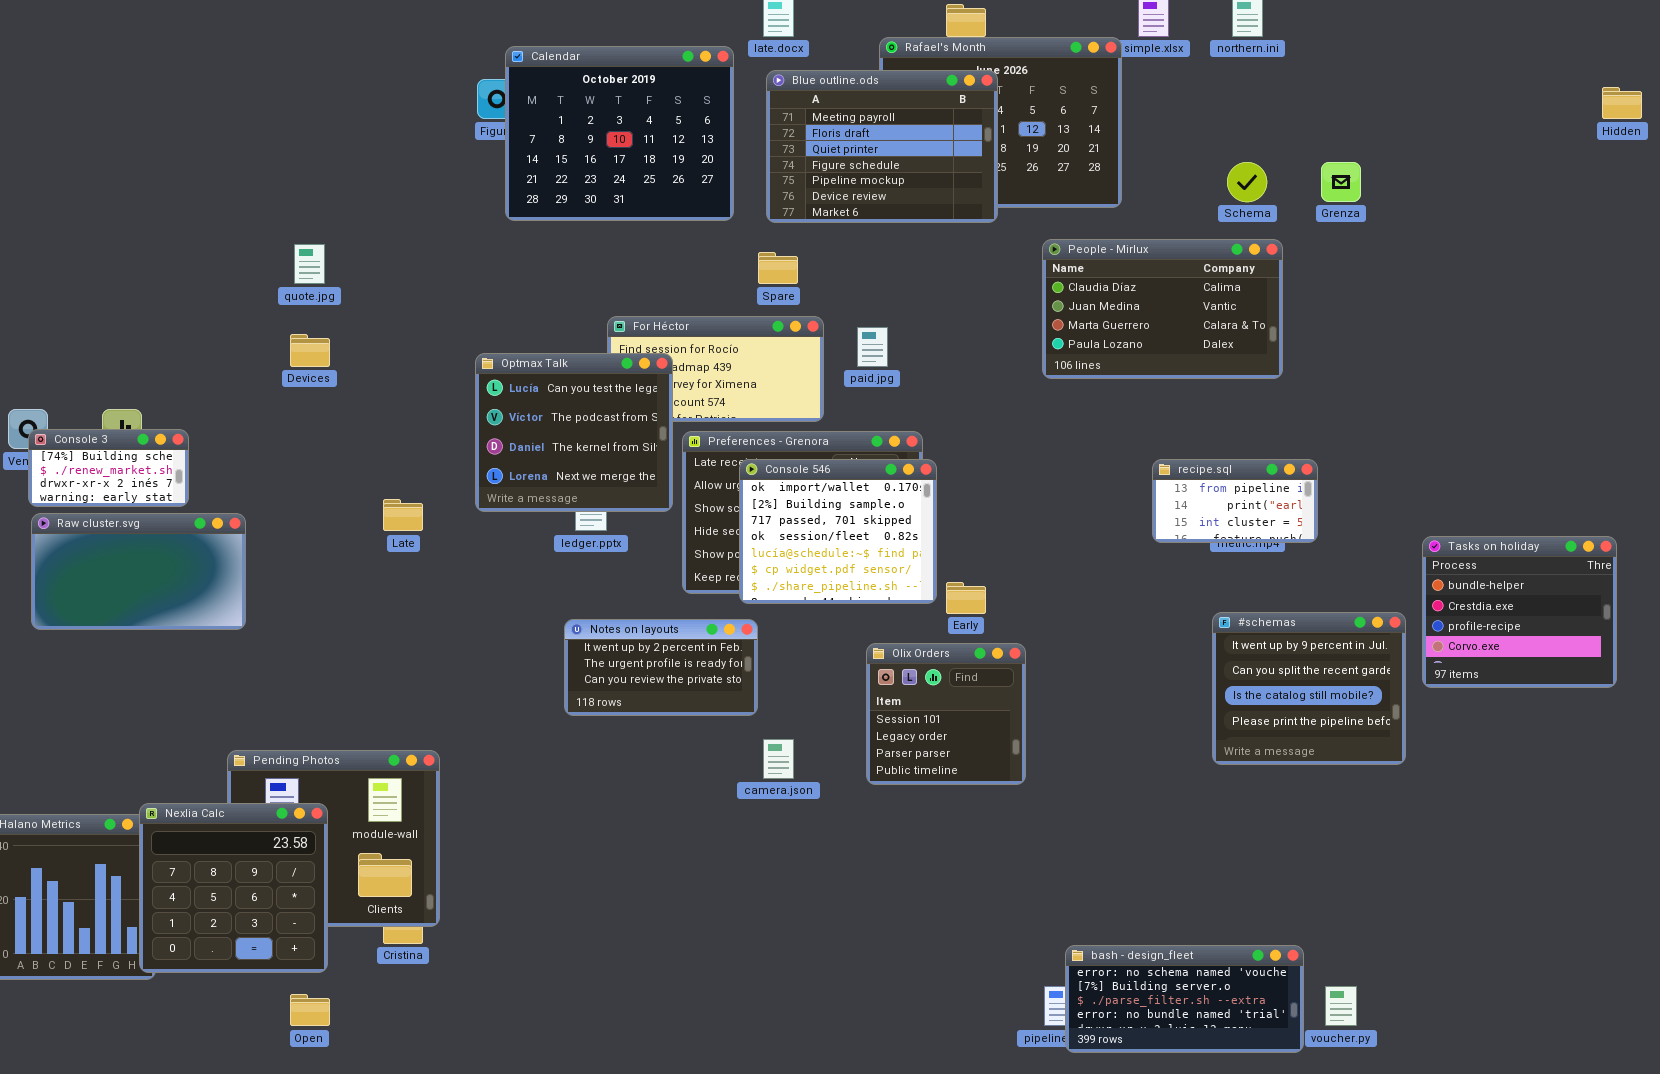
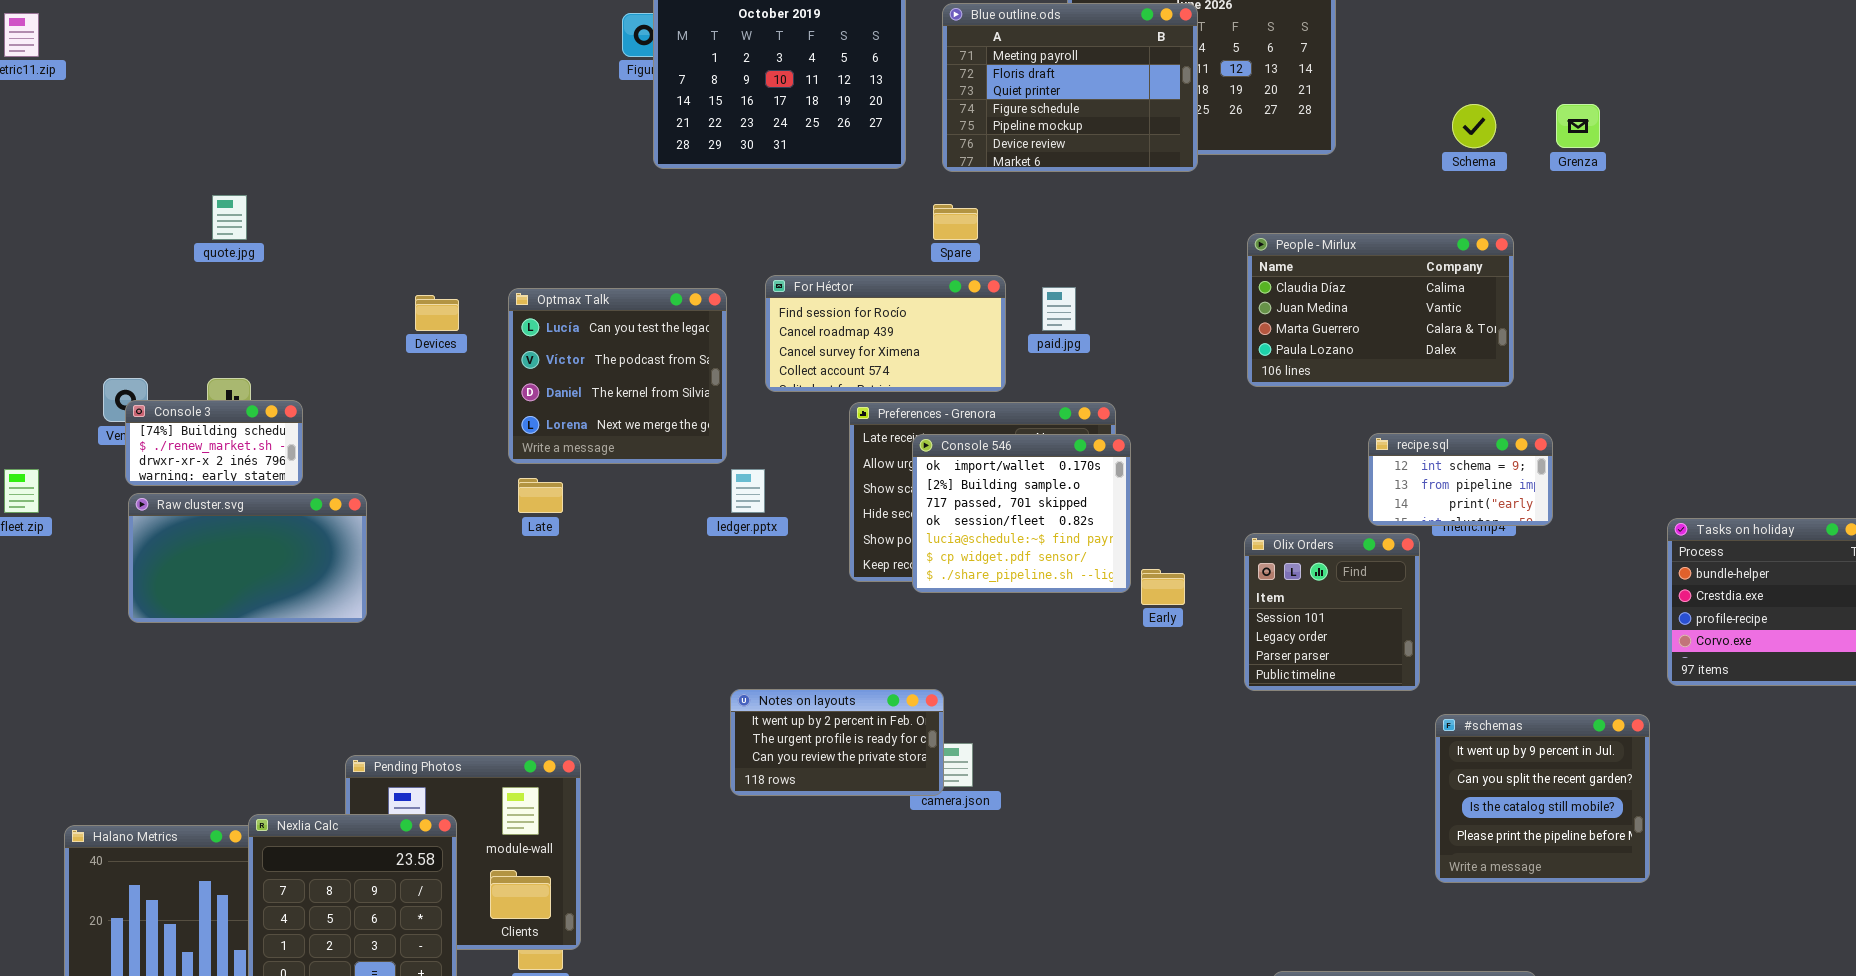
People - Mirlux: [1042,239,1283,379] -> [1247,233,1514,387], moved
quote.jpg: [294,244,325,284] -> [212,195,247,240], moved
Optmax Talk: [475,353,673,512] -> [508,288,727,464], moved
recipe.sql: [1152,459,1318,543] -> [1368,433,1553,526], scrolled up 1 row
#schemas: [1212,612,1406,765] -> [1435,714,1650,883], moved
Notes on layouts: [564,619,758,716] -> [730,689,944,796], moved
Olix Orders: [866,643,1026,785] -> [1244,533,1420,691], moved

